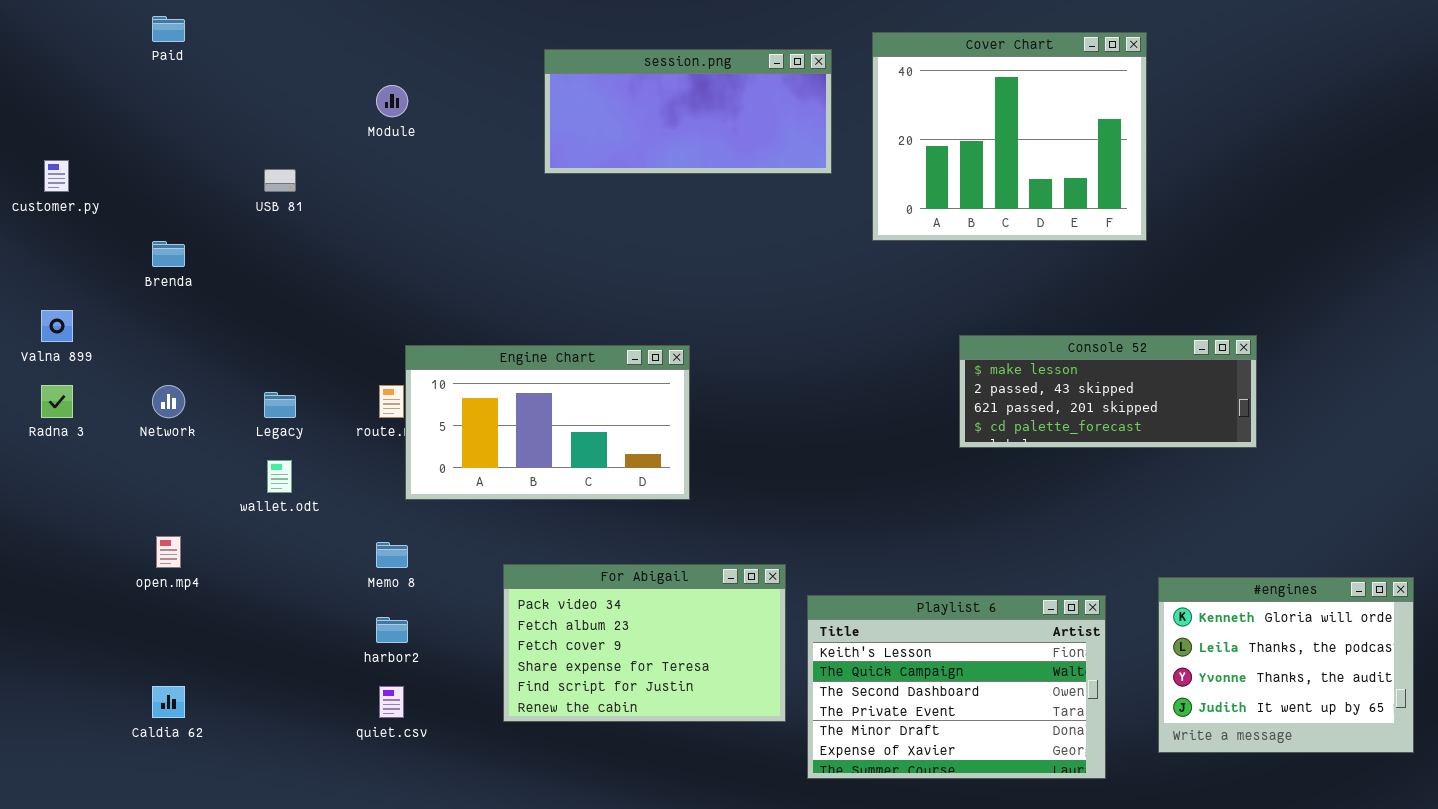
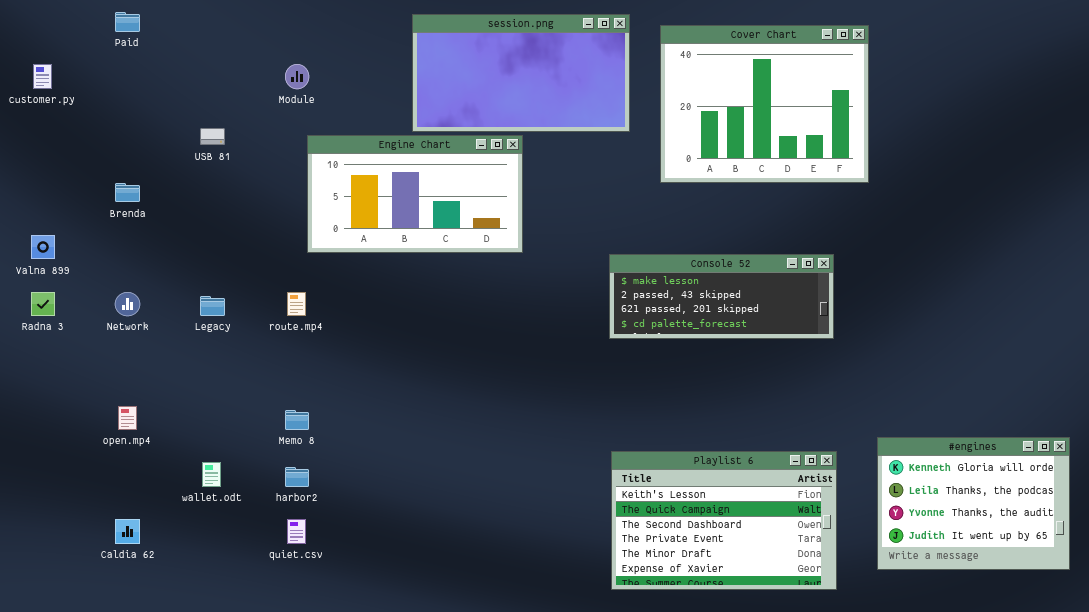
session.png: [544,49,832,174] -> [412,14,630,132], resized
customer.py: [44,160,69,192] -> [33,64,52,89], moved
Console 52: [959,335,1257,448] -> [609,254,834,339], moved
Engine Chart: [405,345,690,500] -> [307,135,523,253], moved
wallet.odt: [267,460,292,493] -> [202,462,221,487], moved
For Abigail: [503,564,786,722] -> none, closed

